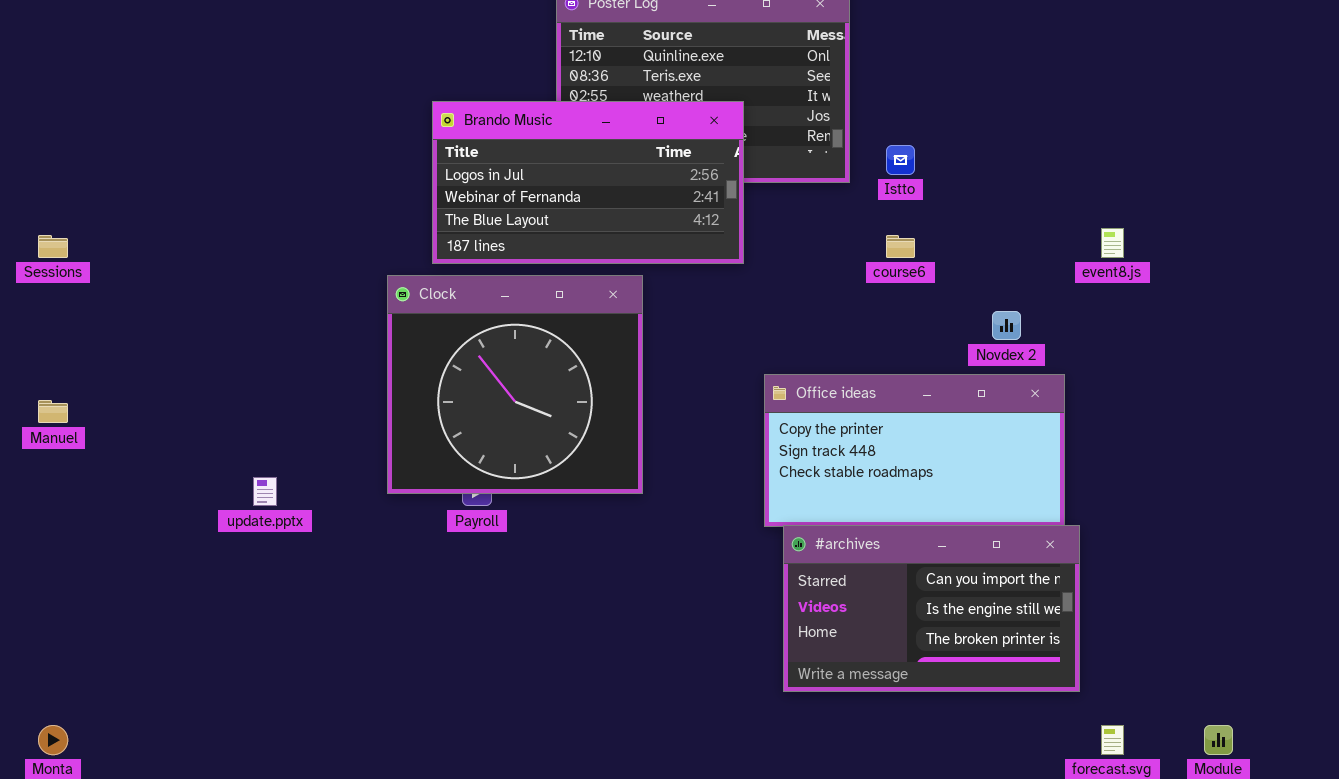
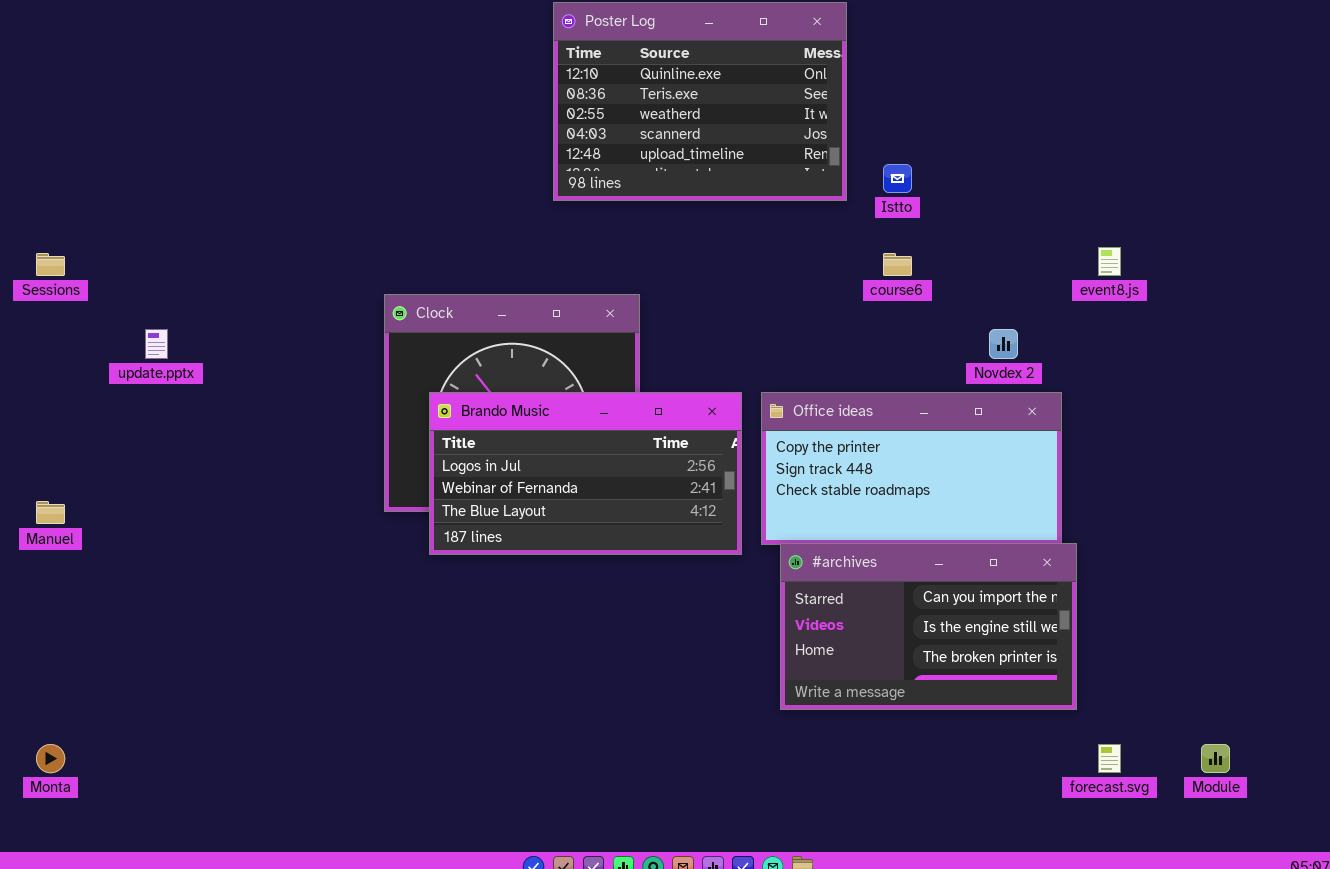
Brando Music: [432,101,744,264] -> [429,392,742,555], moved
Manuel: [38,400,68,423] -> [36,501,65,524], moved
update.pptx: [253,477,277,506] -> [145,329,168,359], moved

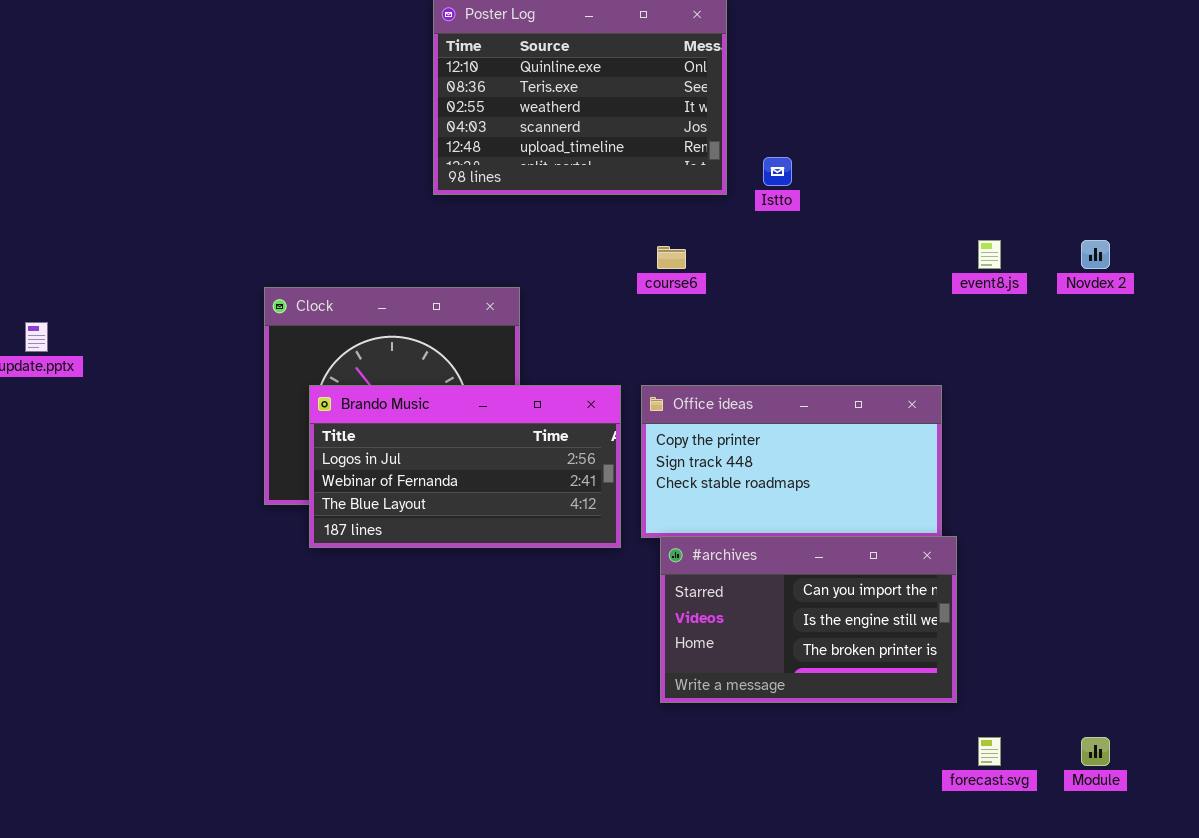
course6: [883,253,912,276] -> [657,246,686,269], moved
Novdex 2: [989,329,1018,359] -> [1081,240,1110,269], moved

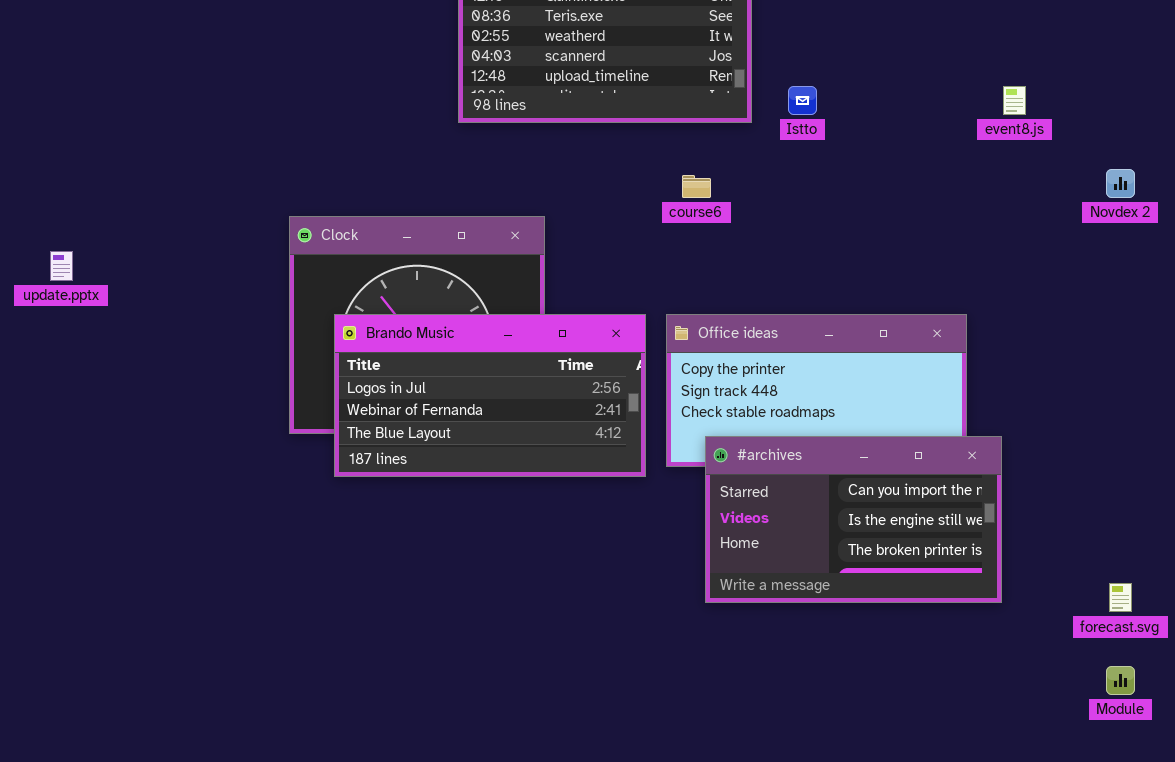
event8.js: [978,240,1001,269] -> [1003,86,1026,115], moved
#archives: [660,536,957,703] -> [705,436,1002,603], moved
forecast.svg: [978,737,1001,766] -> [1109,583,1132,612], moved

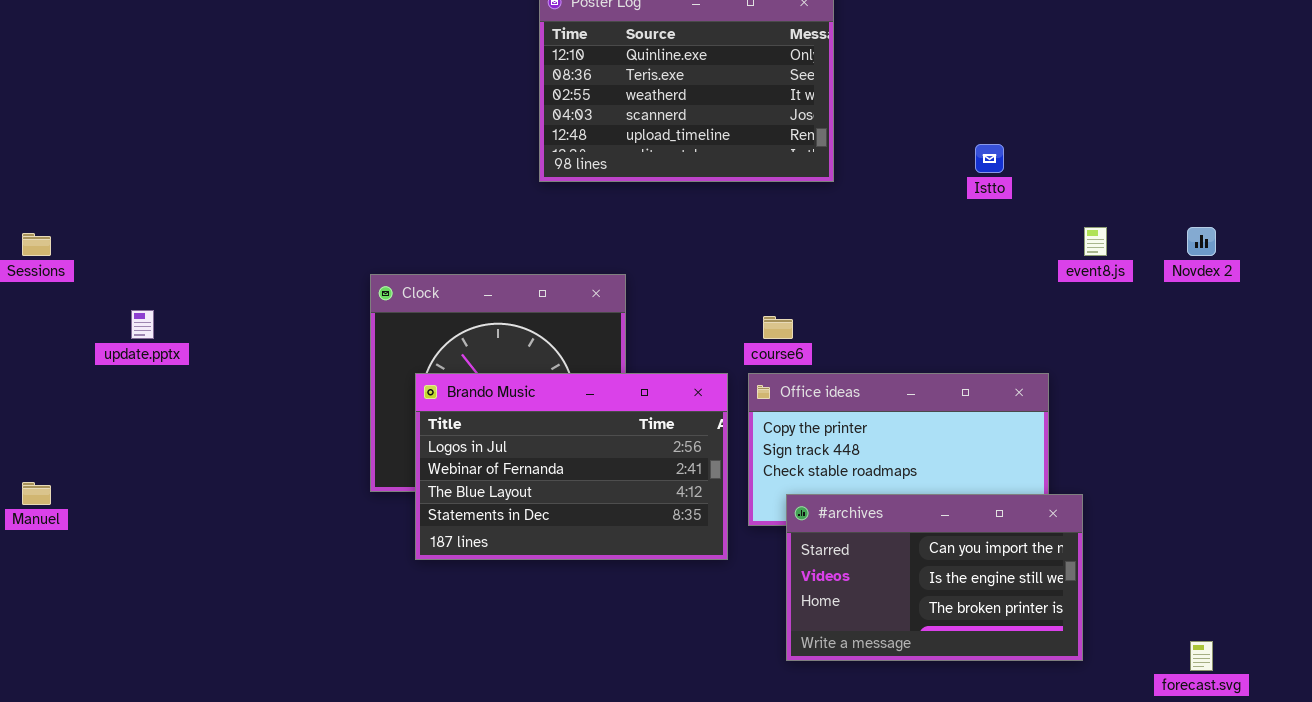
Istto: [788,86,817,115] -> [975,144,1004,173], moved
event8.js: [1003,86,1026,115] -> [1084,227,1107,256], moved
course6: [682,175,711,198] -> [763,316,793,339], moved
Brando Music: [334,314,646,477] -> [415,373,728,560], resized

